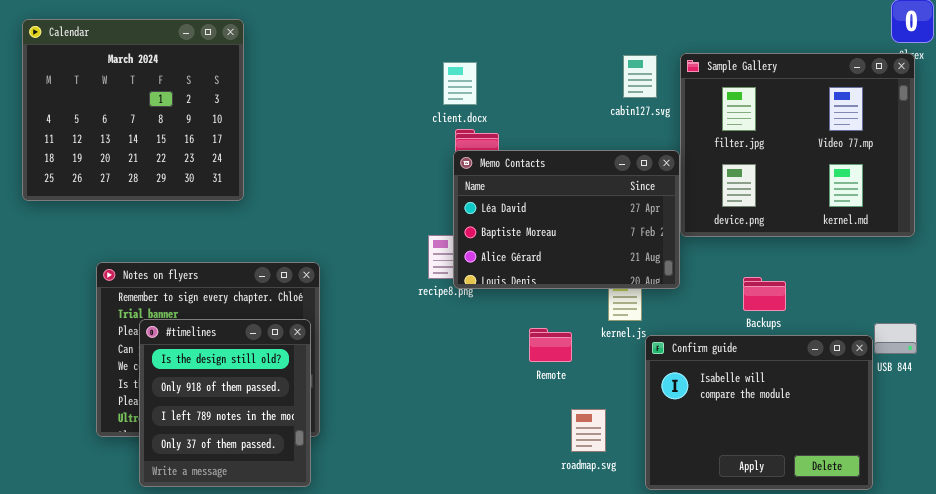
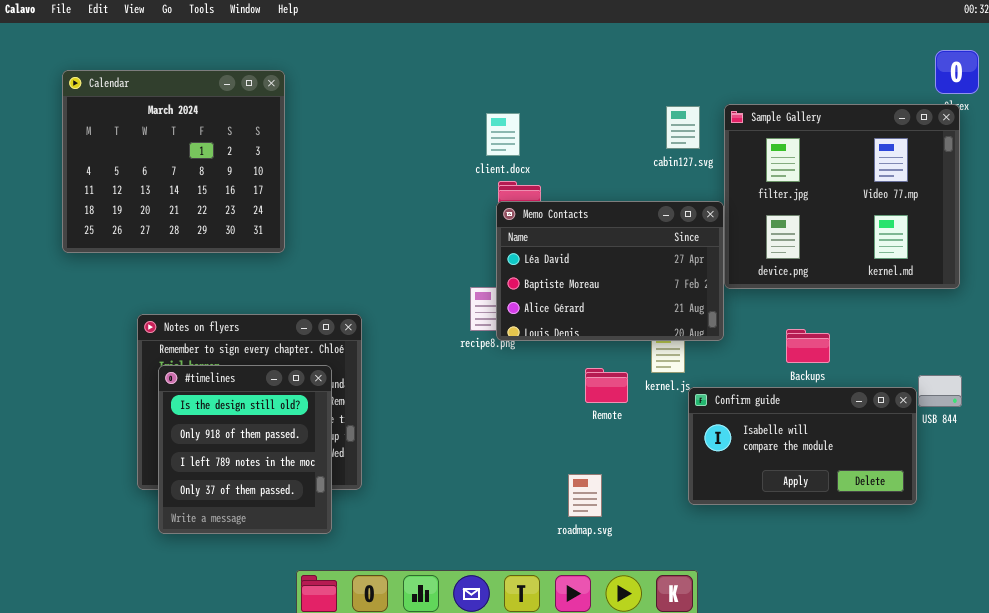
#timelines: [139,319,311,487] -> [158,365,332,534], moved
Remote: [529,328,572,362] -> [585,368,628,403], moved
Confirm guide: [645,335,873,490] -> [688,387,917,505], resized
roadmap.svg: [571,409,606,452] -> [568,474,602,517], moved

